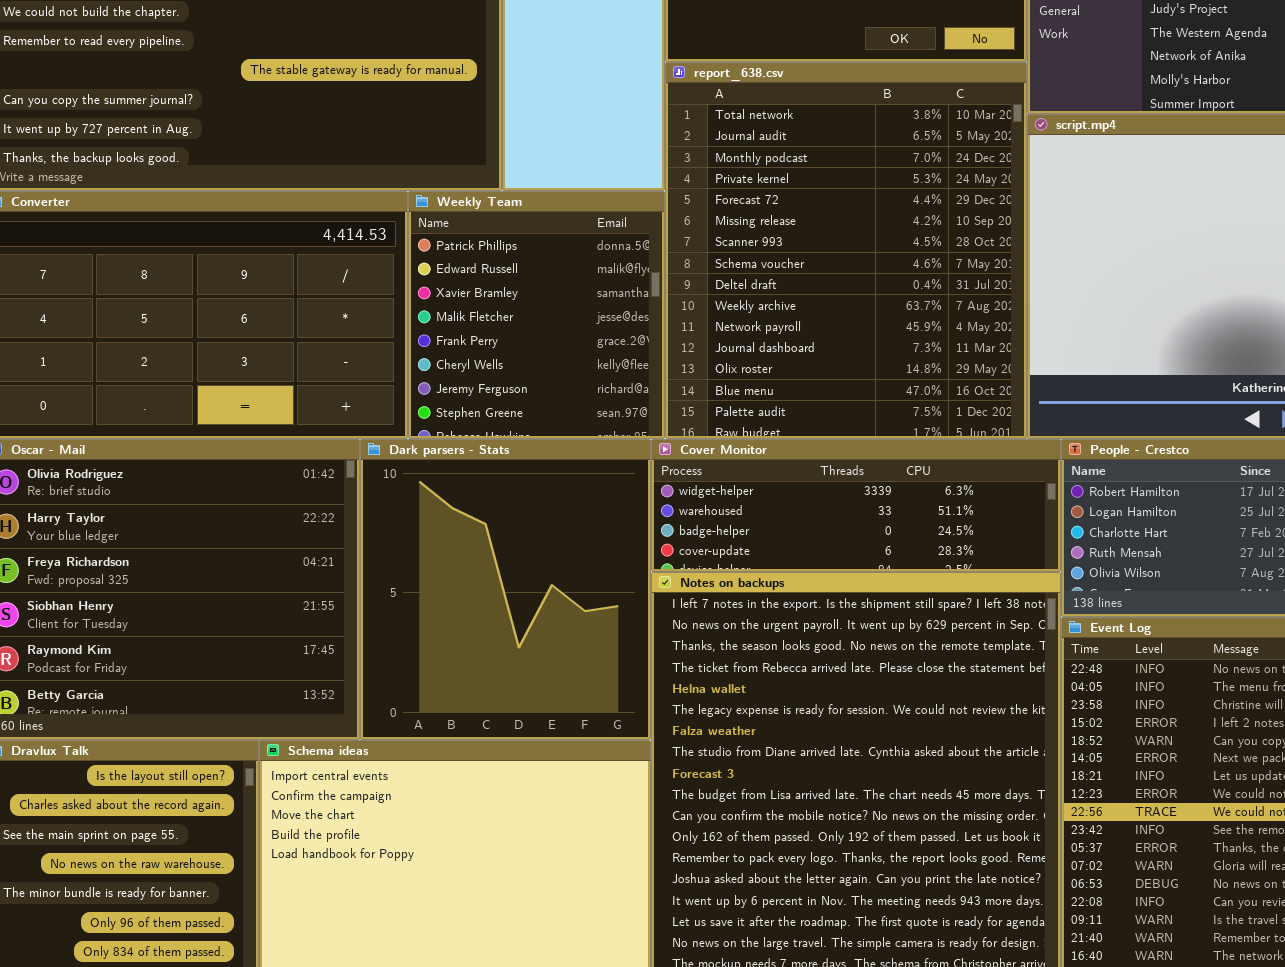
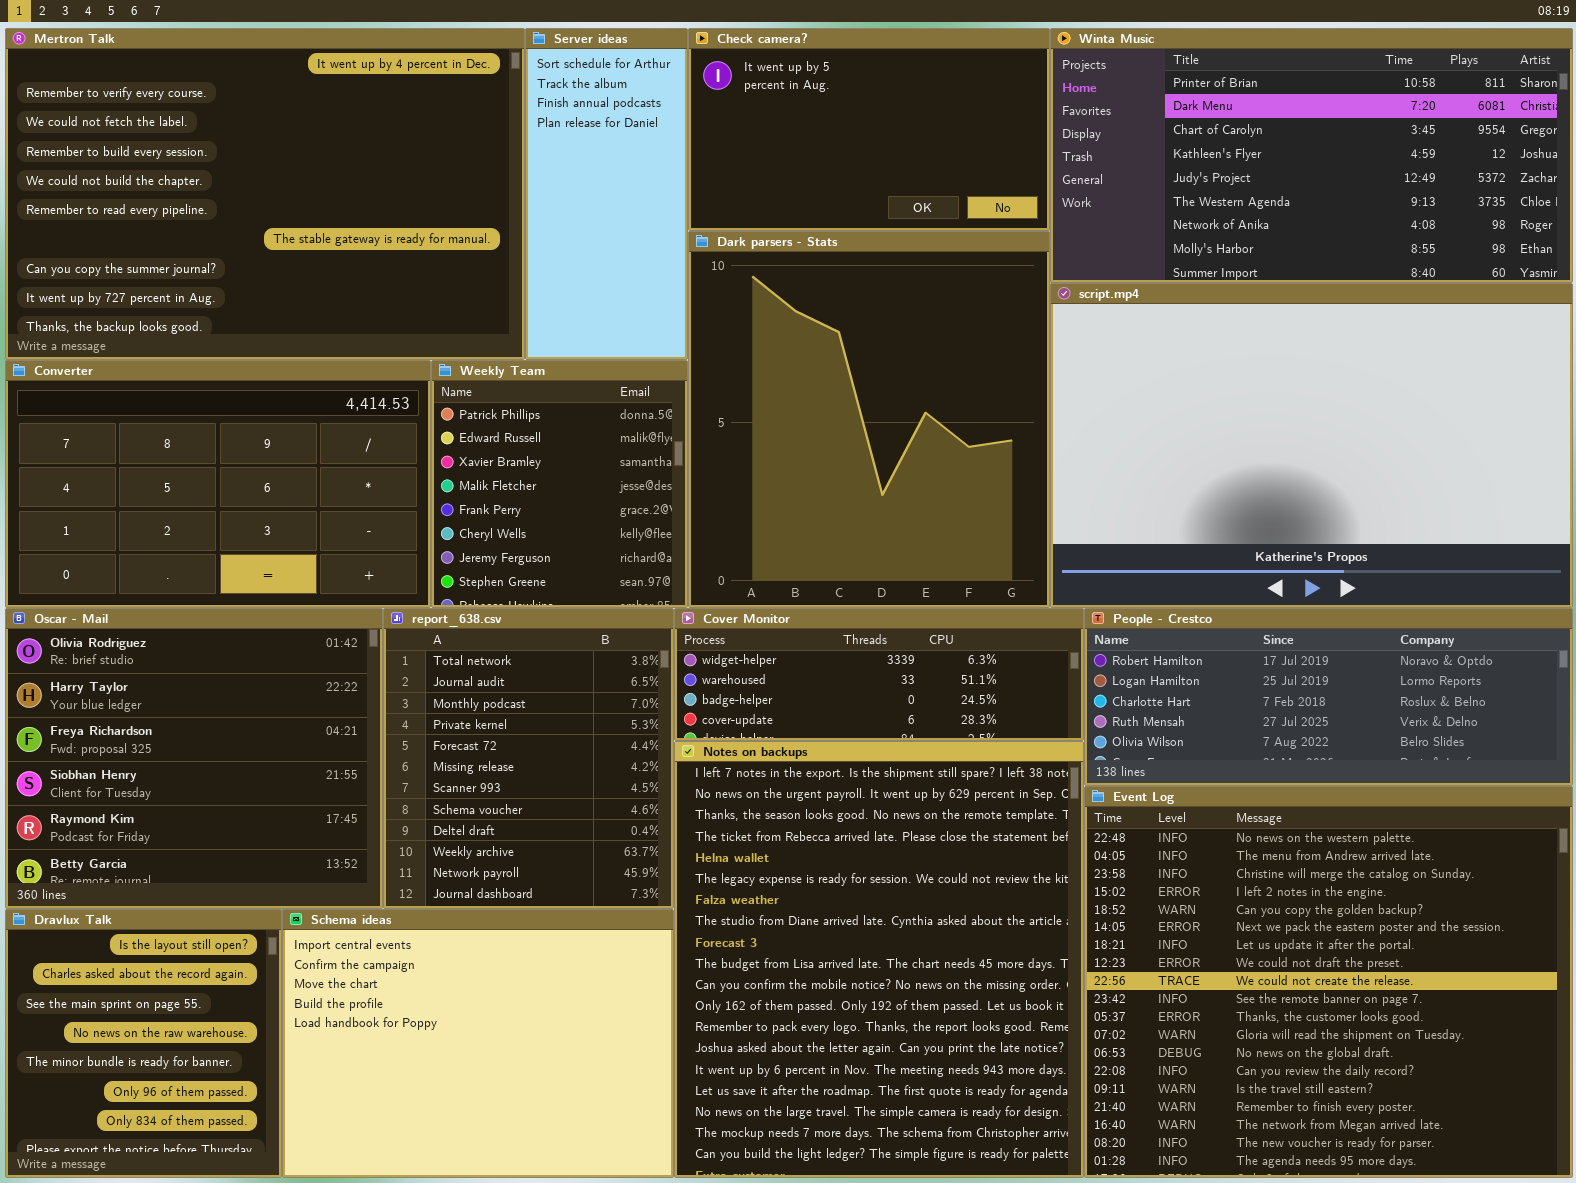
report_638.csv: [665,62,1027,439] -> [383,608,674,909], moved, resized
Dark parsers - Stats: [360,439,651,740] -> [688,231,1050,608], moved, resized

